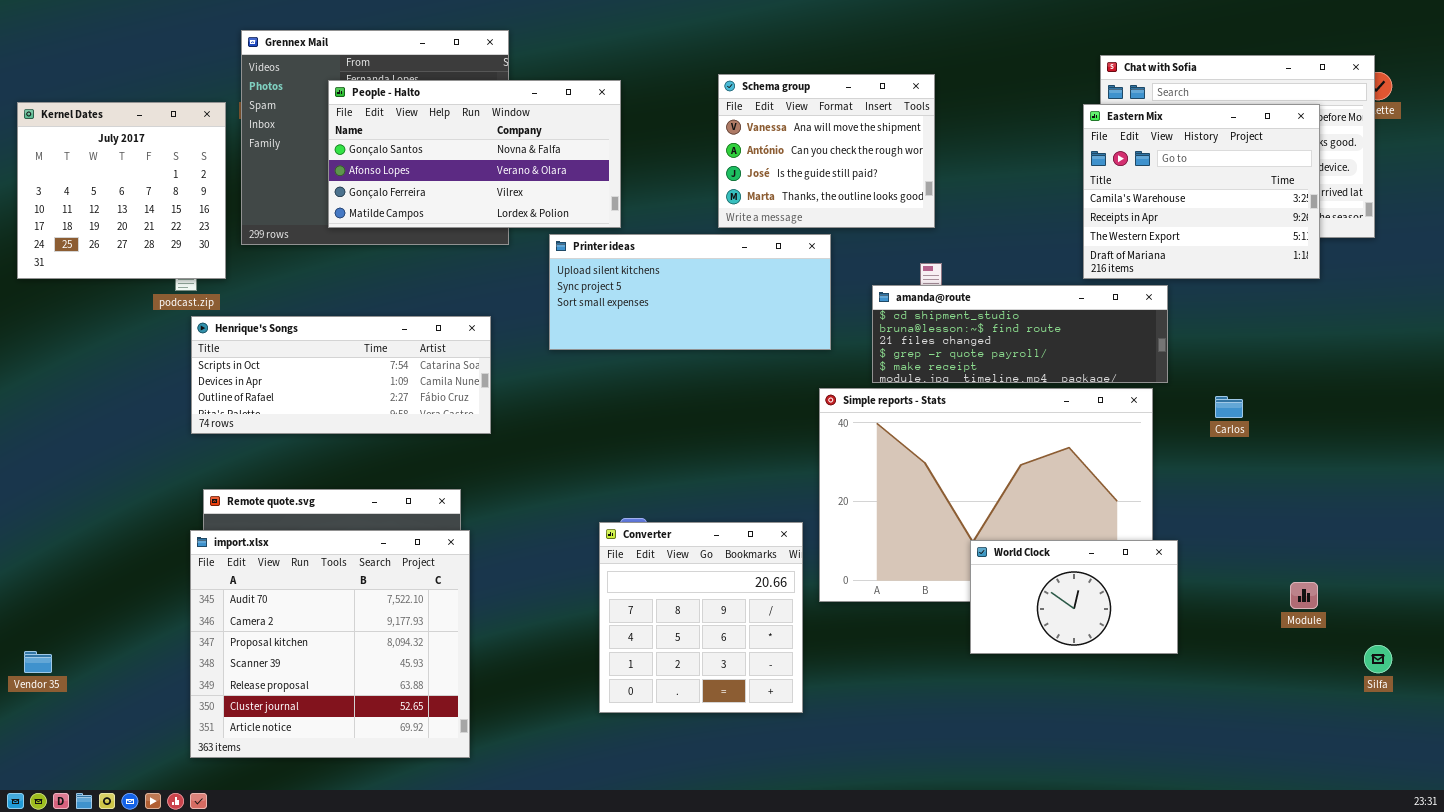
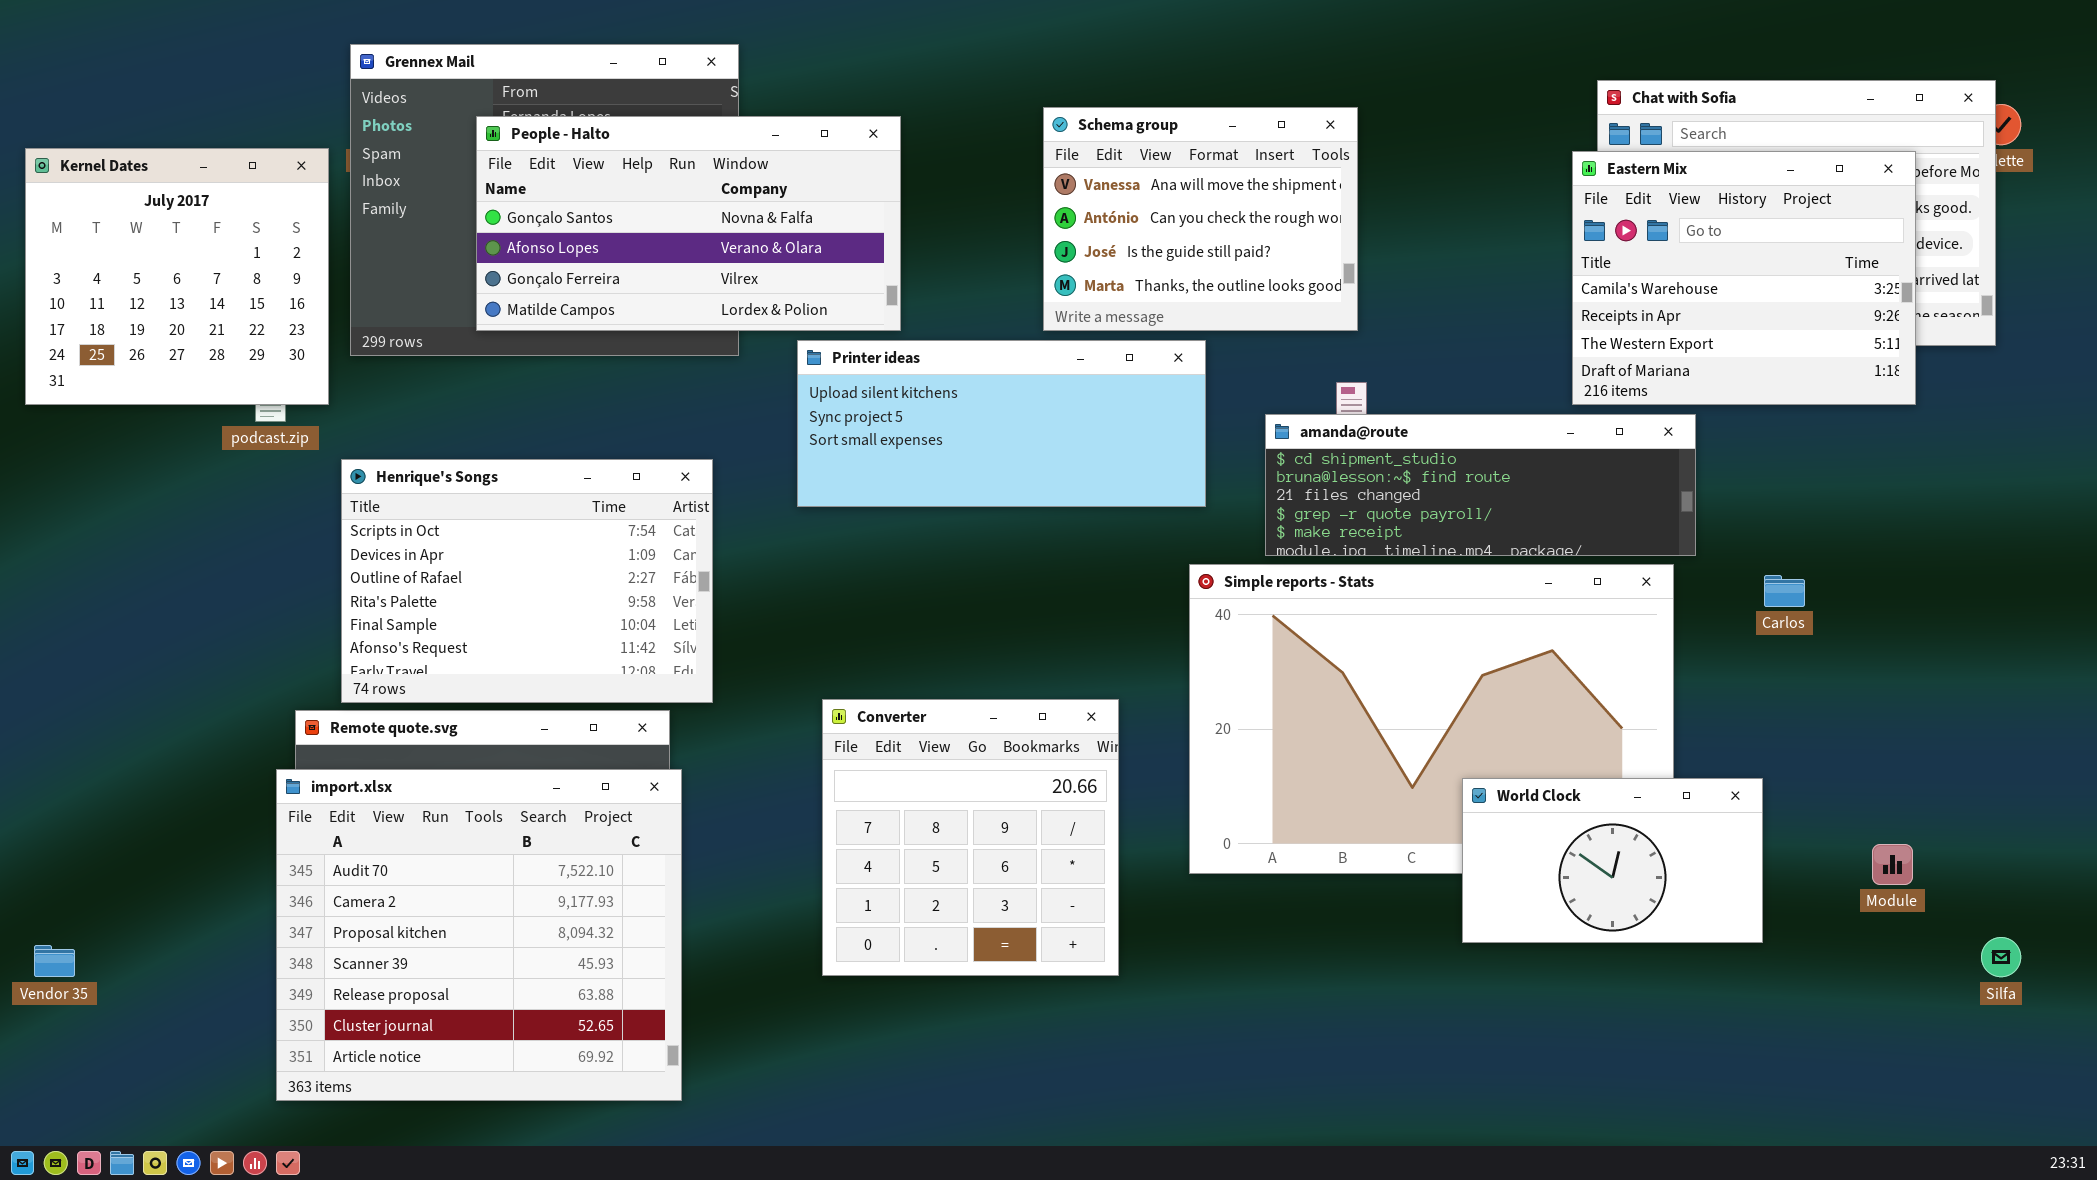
Henrique's Songs: [191,316,491,434] -> [341,459,713,703], resized
Converter: [599,522,803,713] -> [822,699,1119,976], moved
World Clock: [970,540,1178,654] -> [1462,778,1763,943], moved

